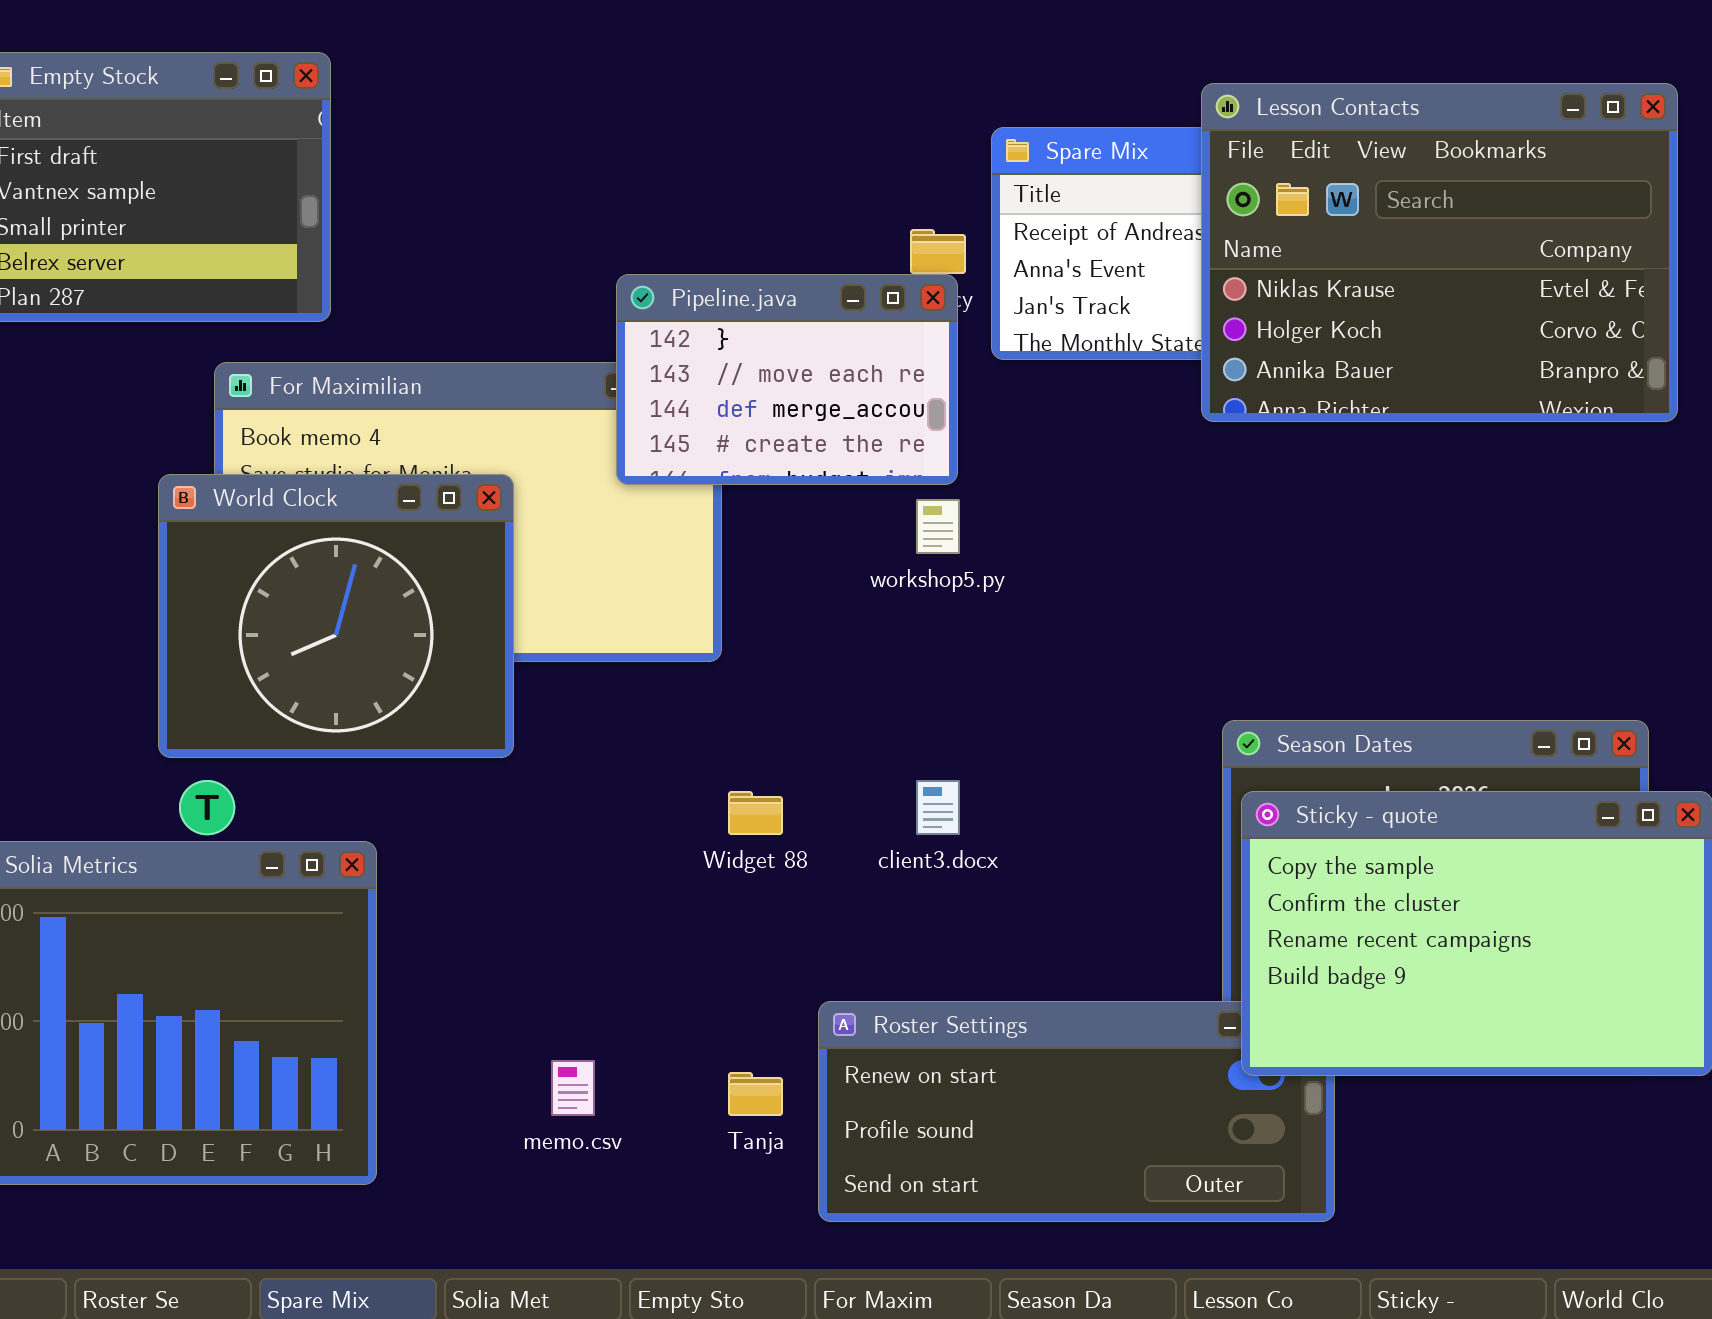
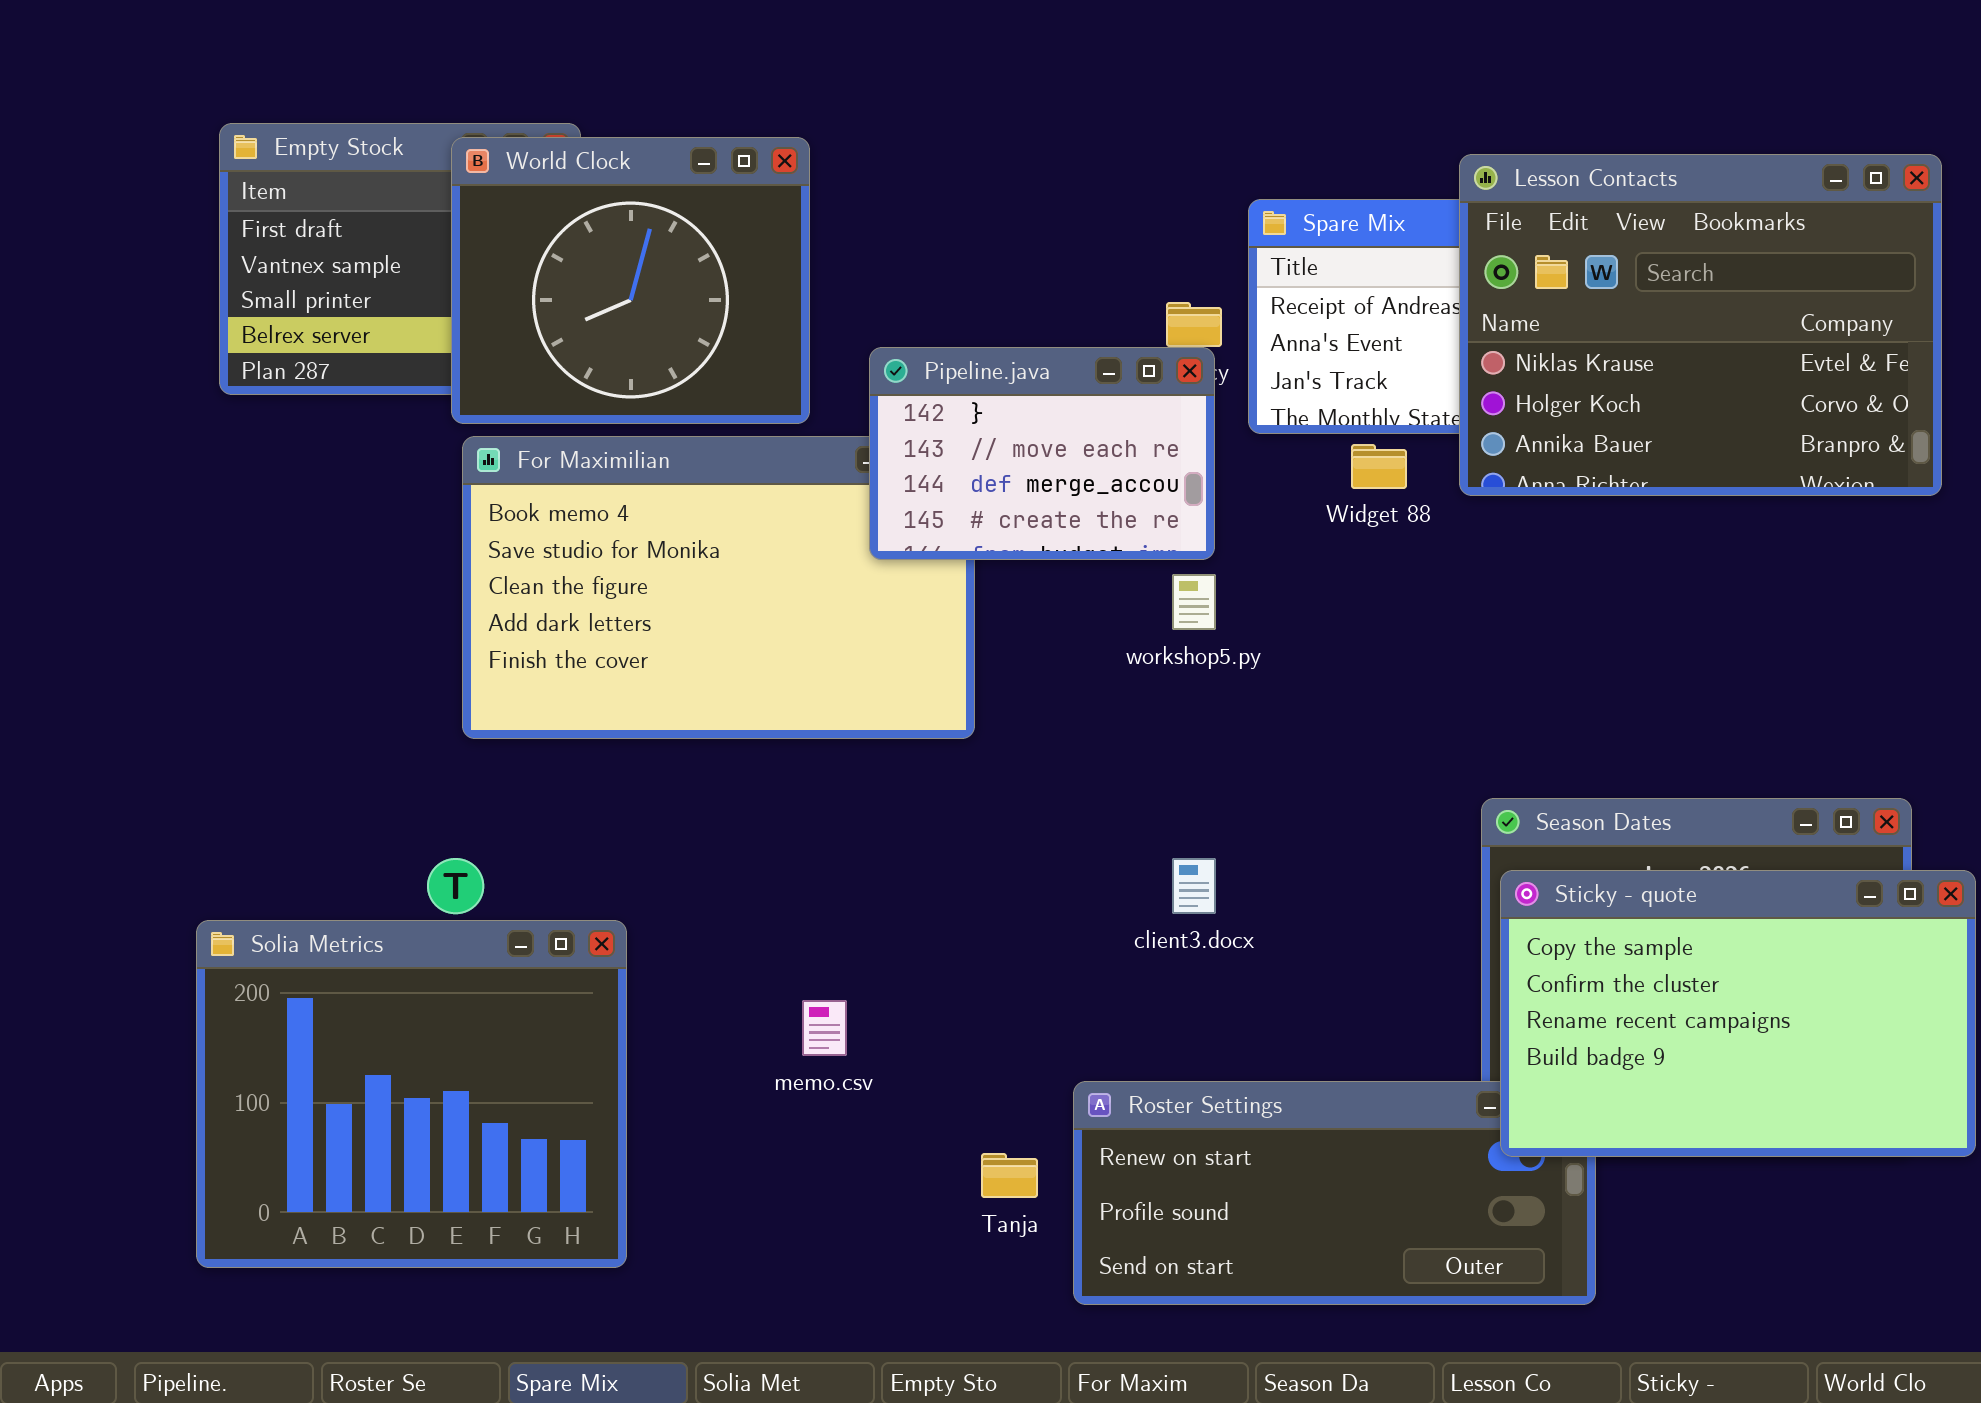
World Clock: [158,474,514,758] -> [451,137,810,424], moved
Widget 88: [728,791,783,835] -> [1351,444,1407,489], moved
memo.csv: [551,1060,595,1116] -> [802,1000,847,1056], moved

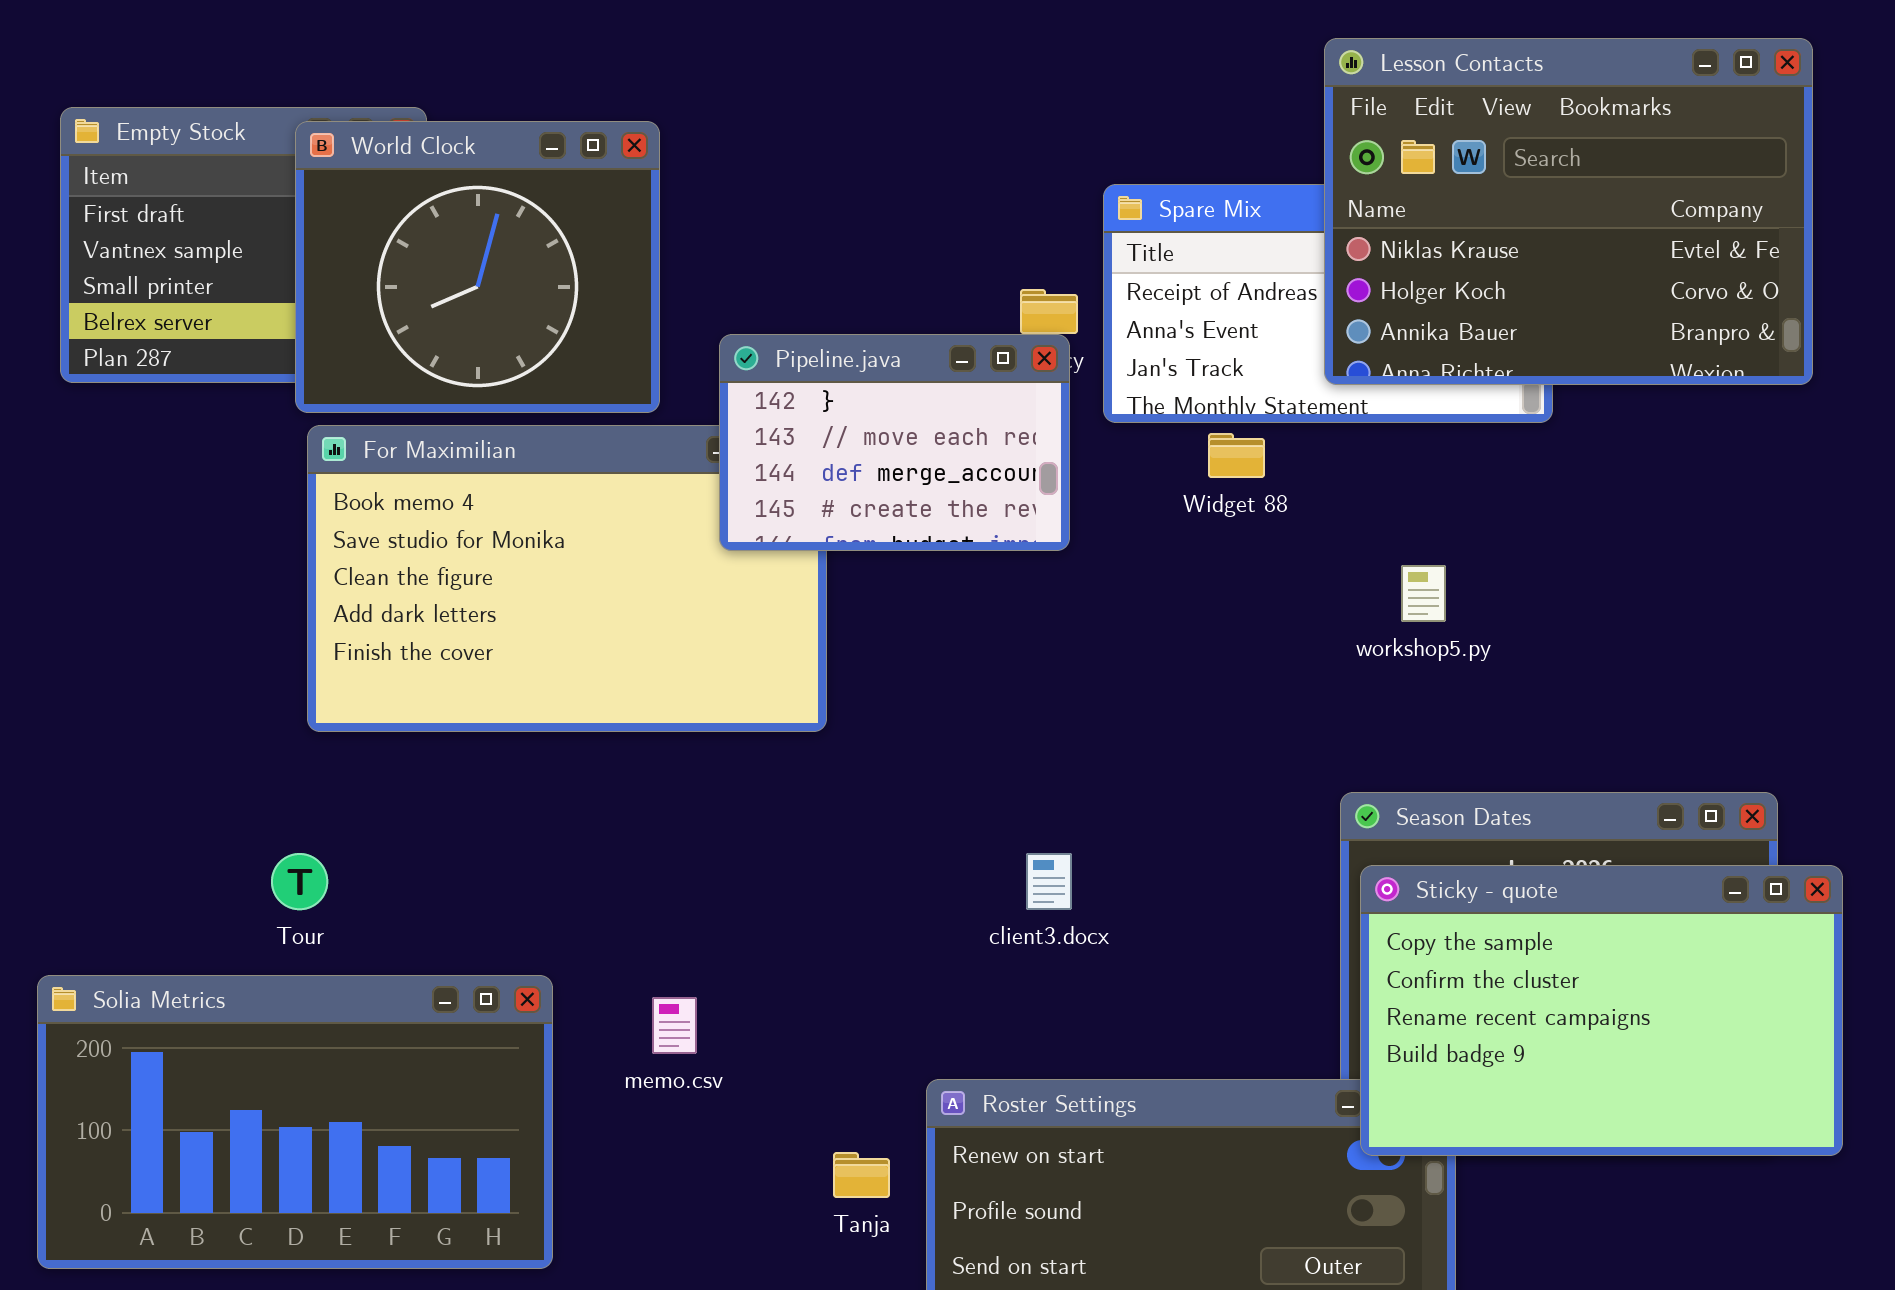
Lesson Contacts: [1459,154,1942,496] -> [1324,38,1813,385], moved
workshop5.py: [1172,574,1216,630] -> [1401,565,1446,622], moved
Solia Metrics: [196,920,627,1268] -> [37,975,553,1269], resized

